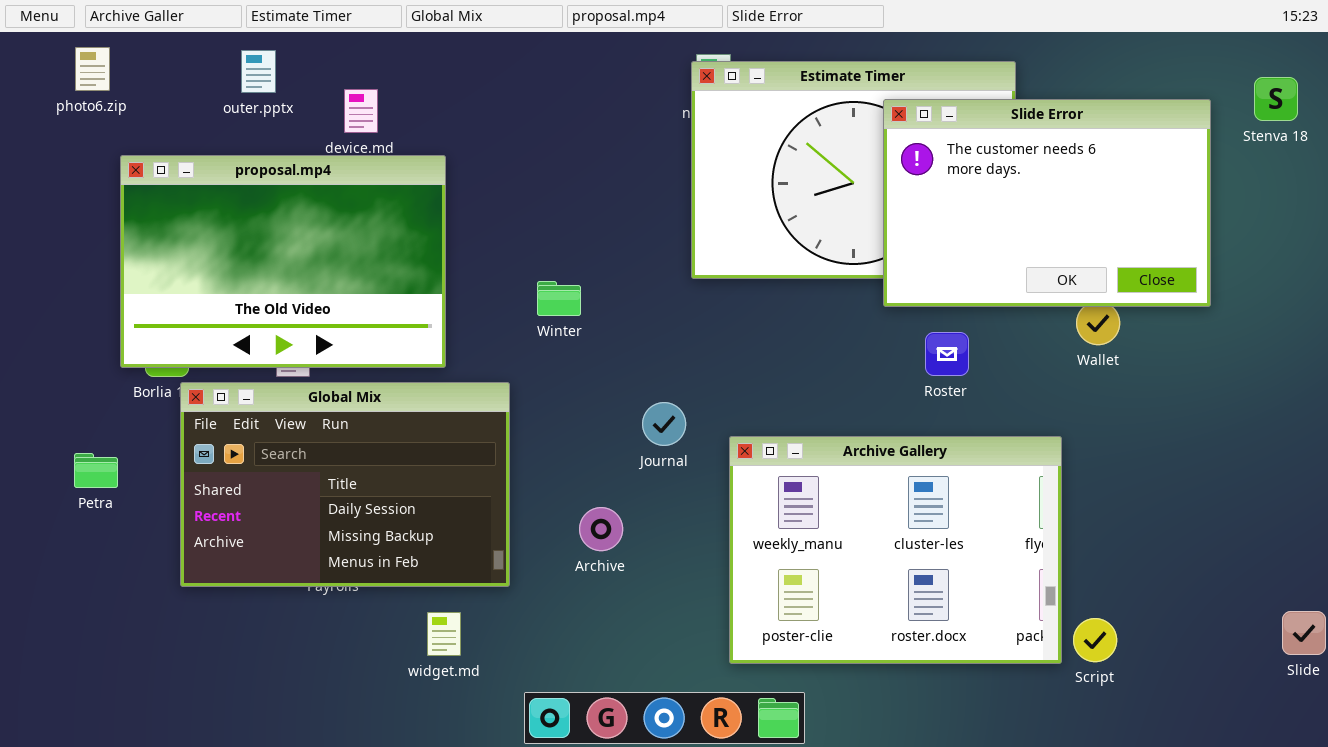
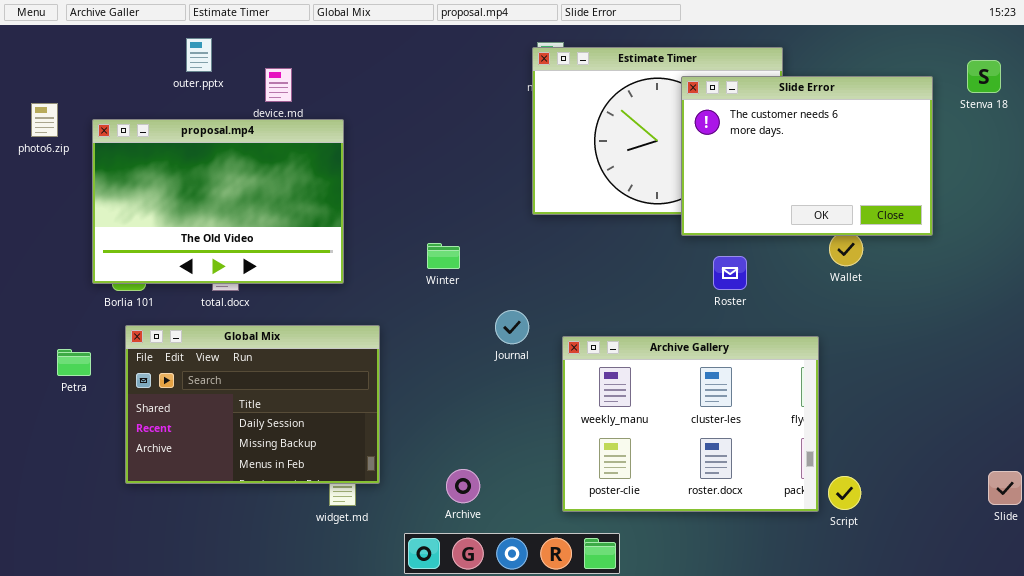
photo6.zip: [75,47,110,91] -> [31,103,58,137], moved
Winter: [537,281,581,316] -> [427,243,460,269], moved
Global Mix: [180,382,510,587] -> [125,325,380,484], moved
Archive: [579,507,623,551] -> [446,469,480,503], moved

